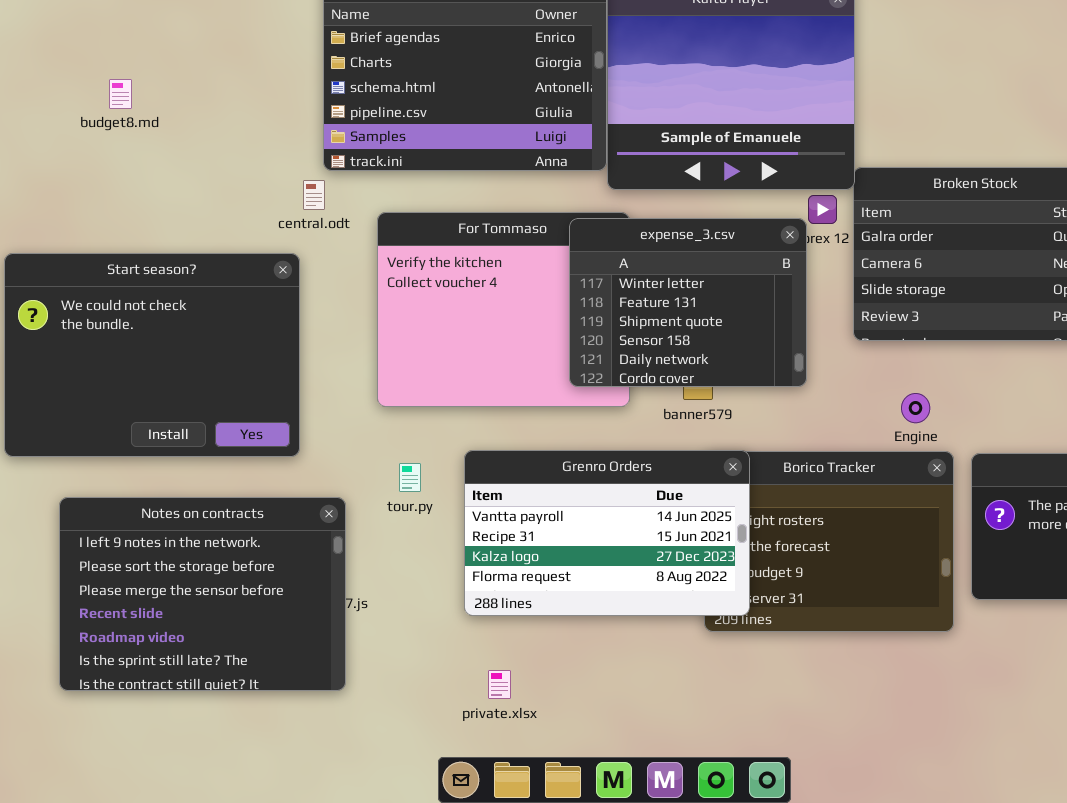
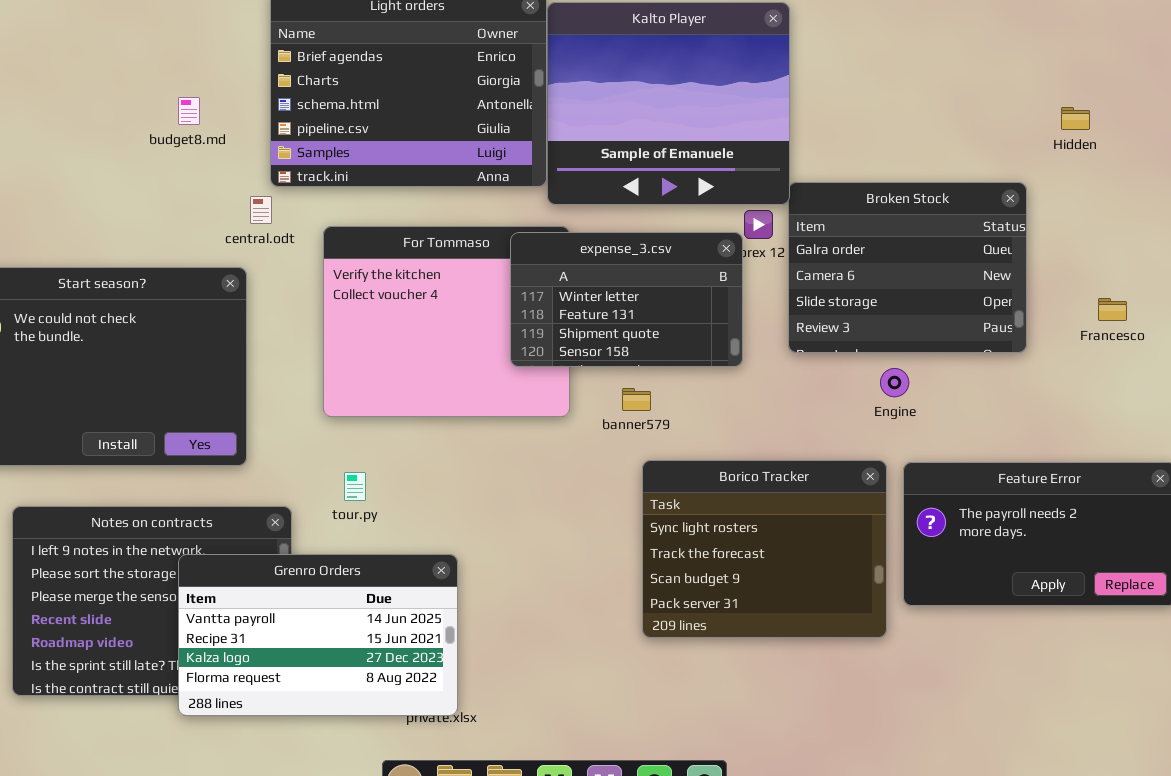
budget8.md: [109,79,132,109] -> [178,97,200,125], moved
expense_3.csv: [569,218,807,387] -> [510,232,743,367], resized
Engine: [901,393,930,423] -> [880,368,909,397], moved
Grenro Orders: [464,450,750,616] -> [178,554,458,716], moved

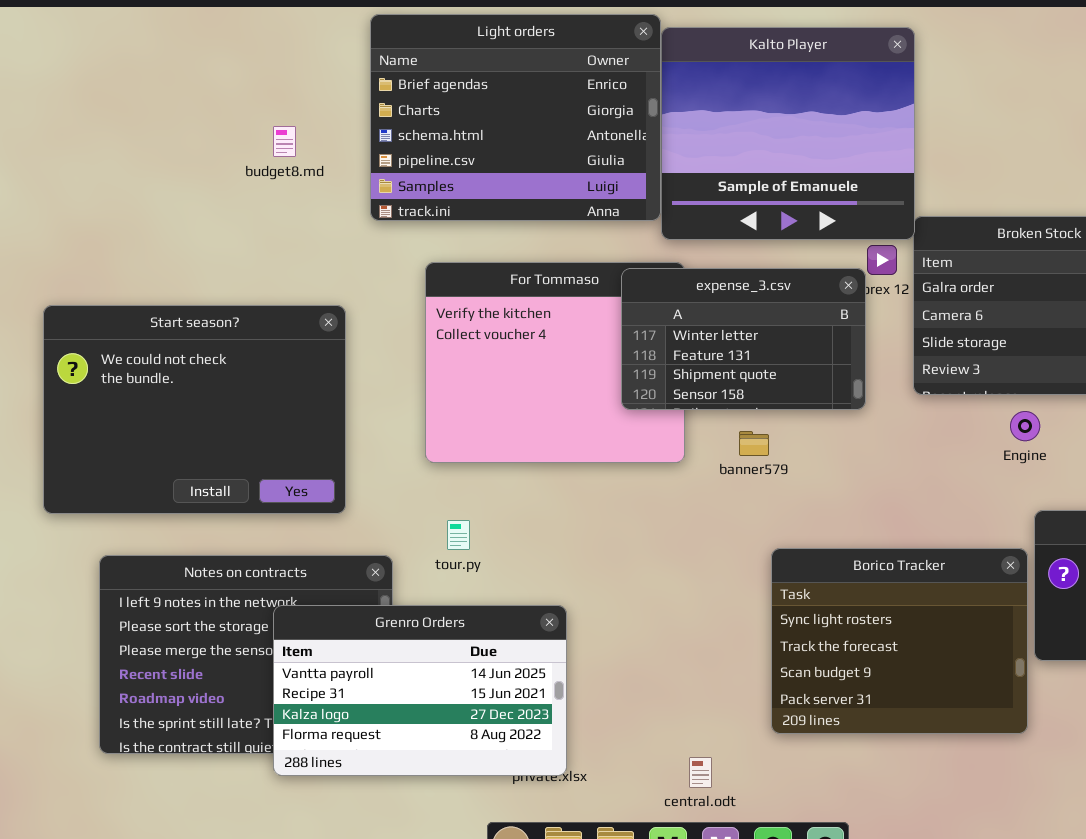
central.odt: [250,196,272,224] -> [689,757,712,788], moved
Borico Tracker: [642,460,887,638] -> [771,548,1028,734], moved

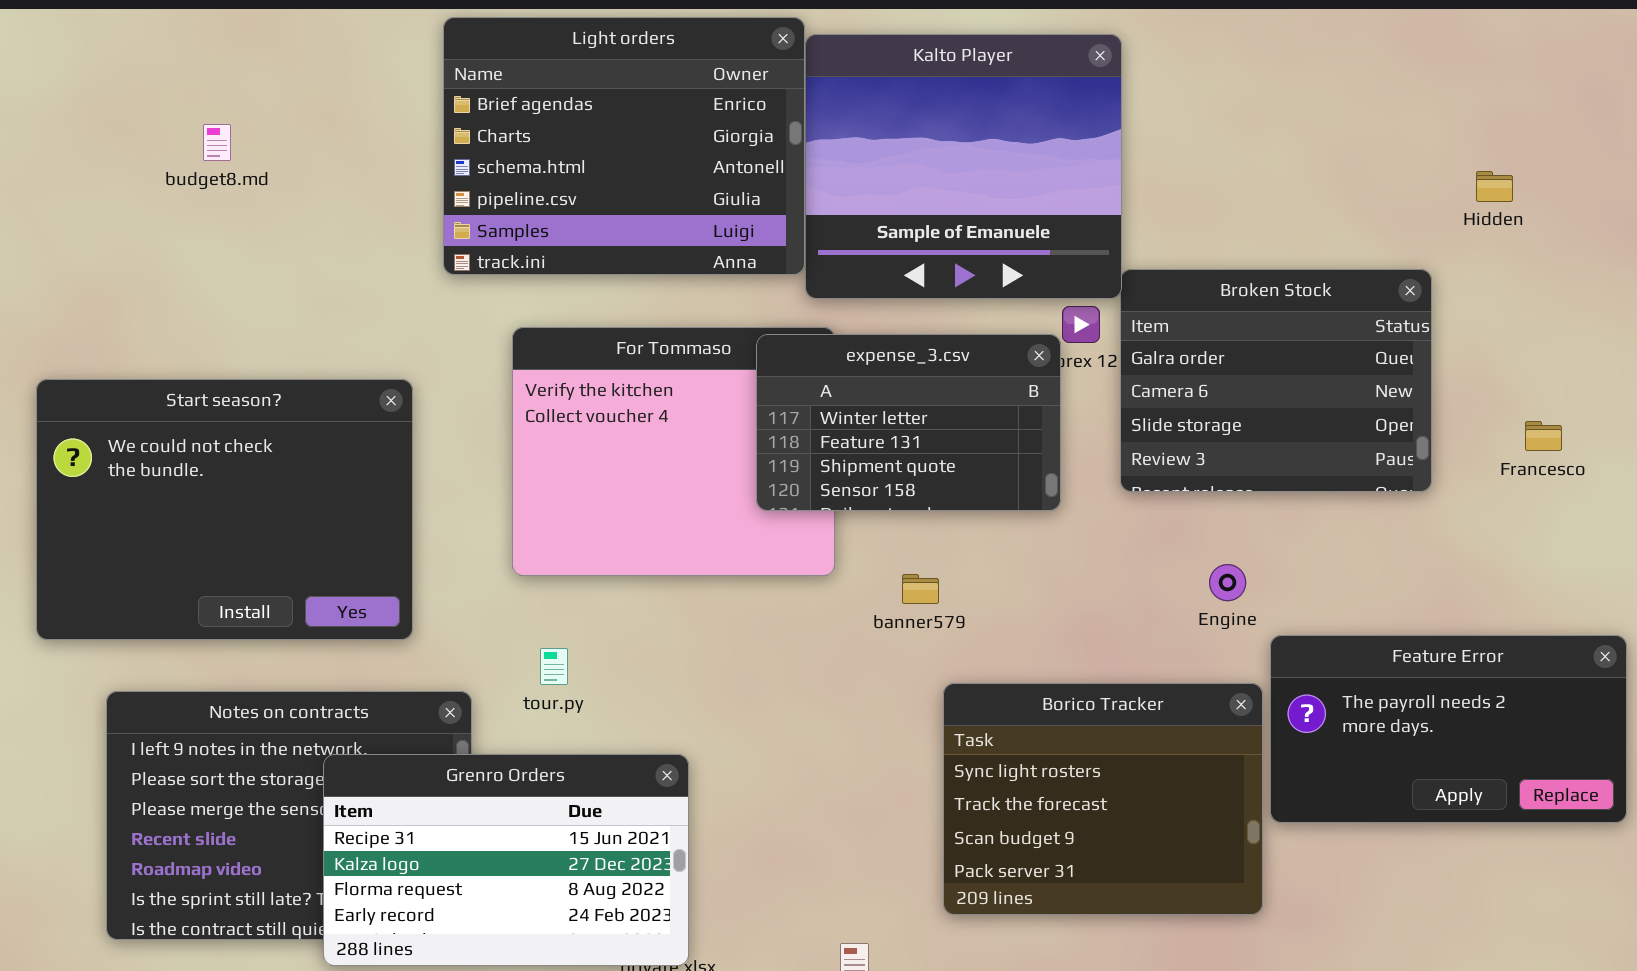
budget8.md: [273,126,296,157] -> [203,124,231,161], moved
Engine: [1010,411,1040,441] -> [1209,564,1246,601], moved
banner579: [739,431,769,456] -> [902,574,939,604], moved
Grenro Orders: [273,605,567,776] -> [323,754,689,966], scrolled down 1 row

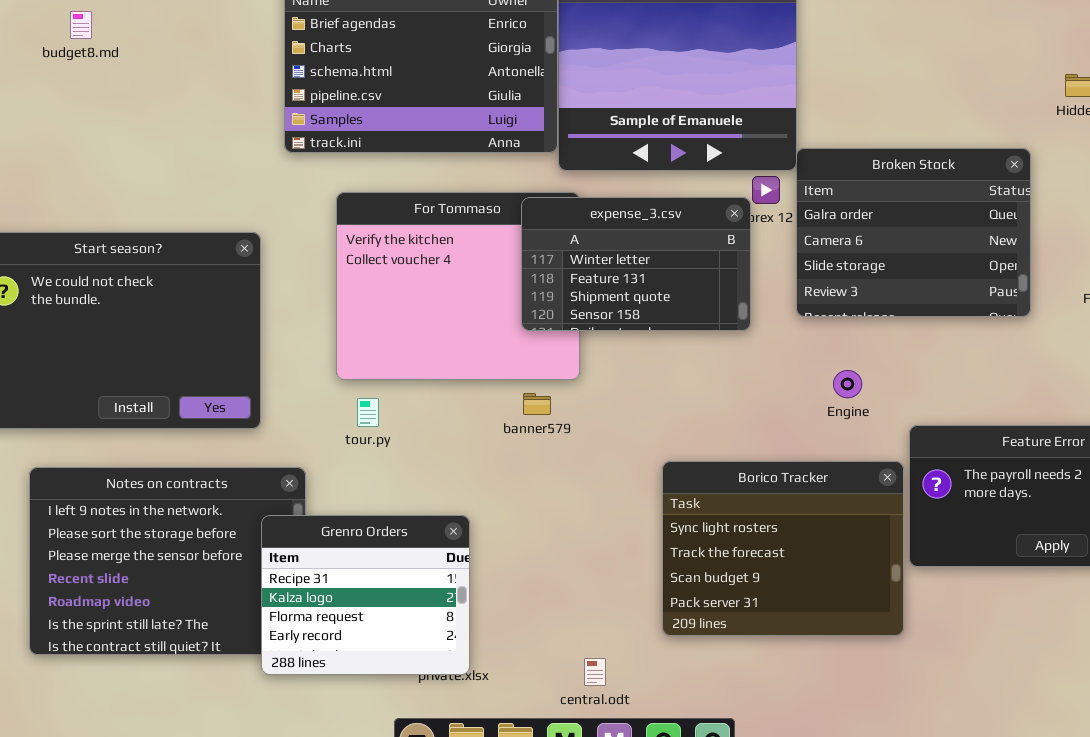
budget8.md: [203,124,231,161] -> [70,11,92,39], moved
Engine: [1209,564,1246,601] -> [833,370,862,398], moved
banner579: [902,574,939,604] -> [523,393,551,415], moved
tour.py: [540,648,568,685] -> [357,398,379,427], moved
Grenro Orders: [323,754,689,966] -> [261,515,470,675], resized

